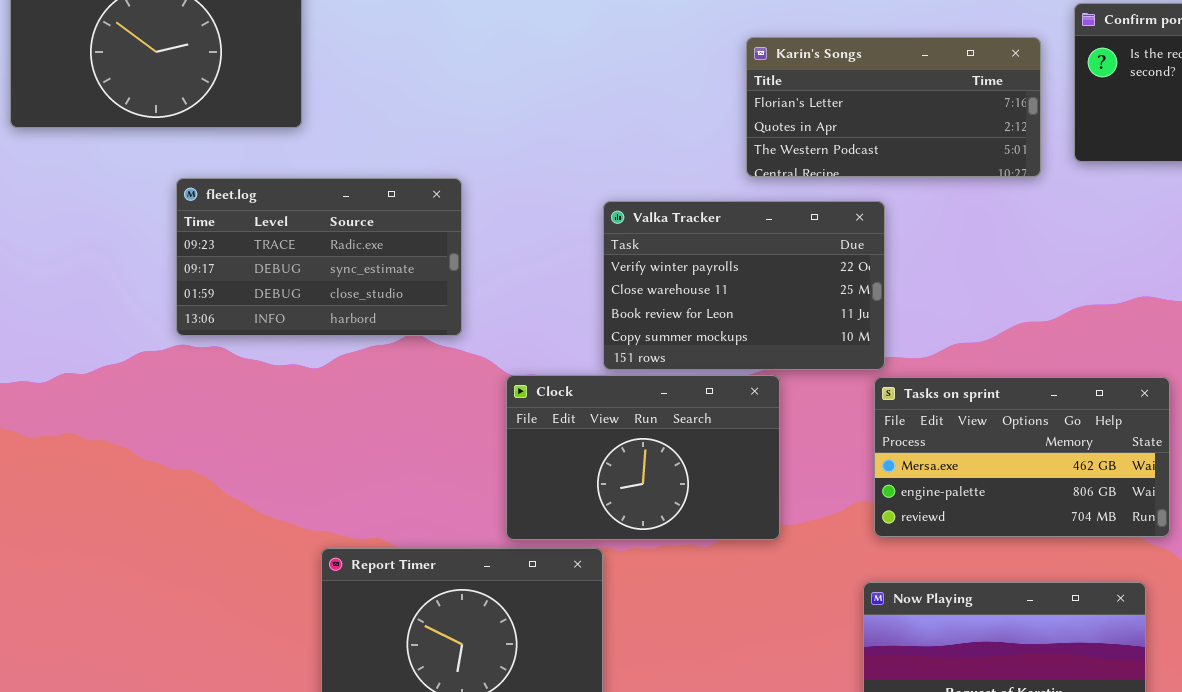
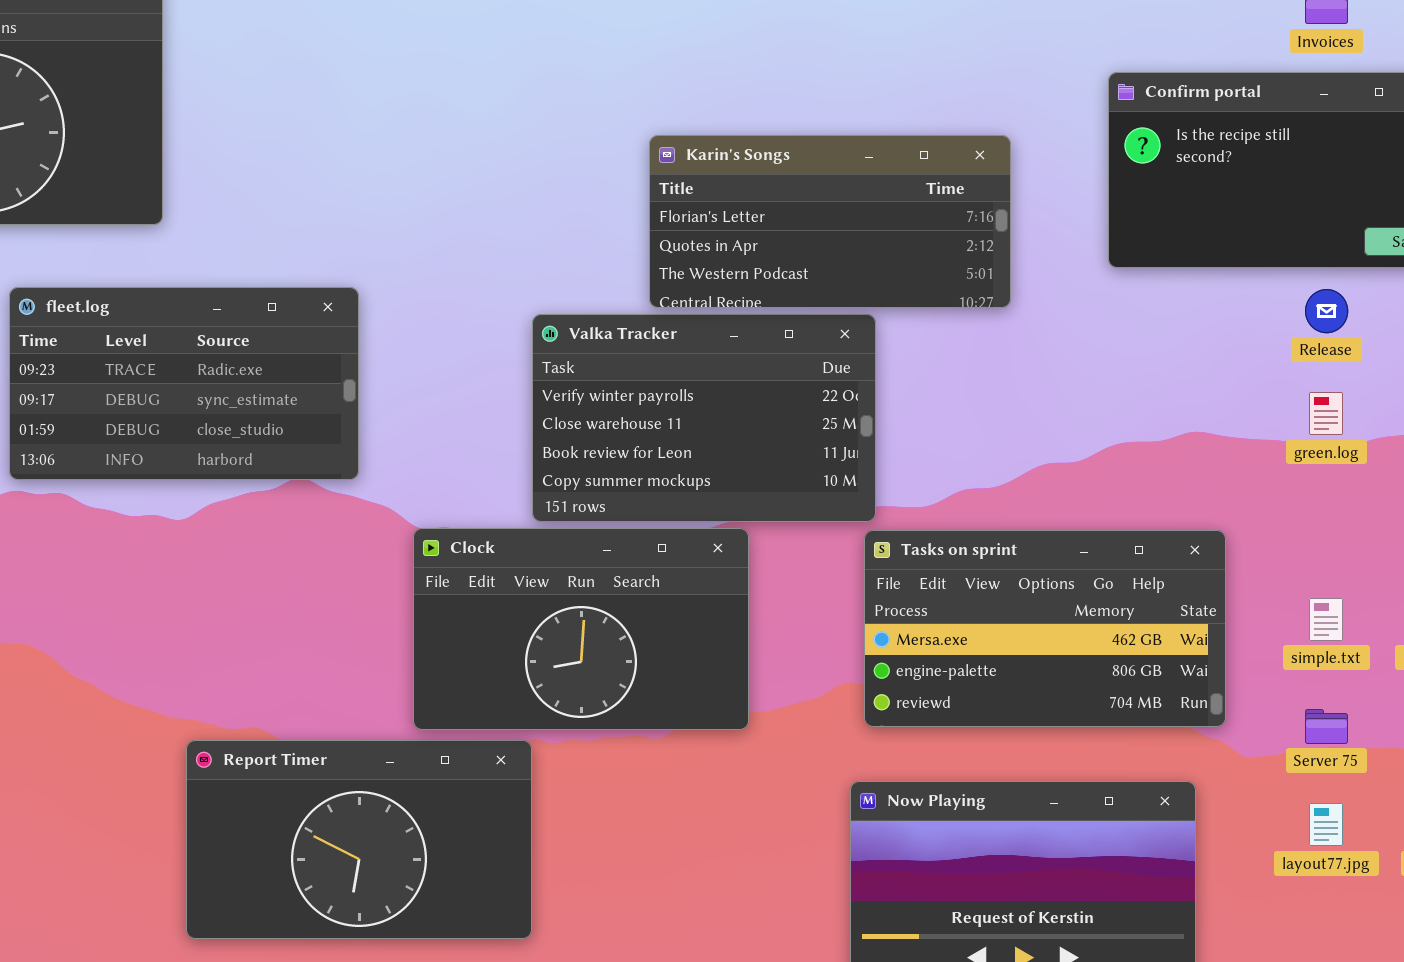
Karin's Songs: [746,37,1041,177] -> [649,135,1011,308], moved

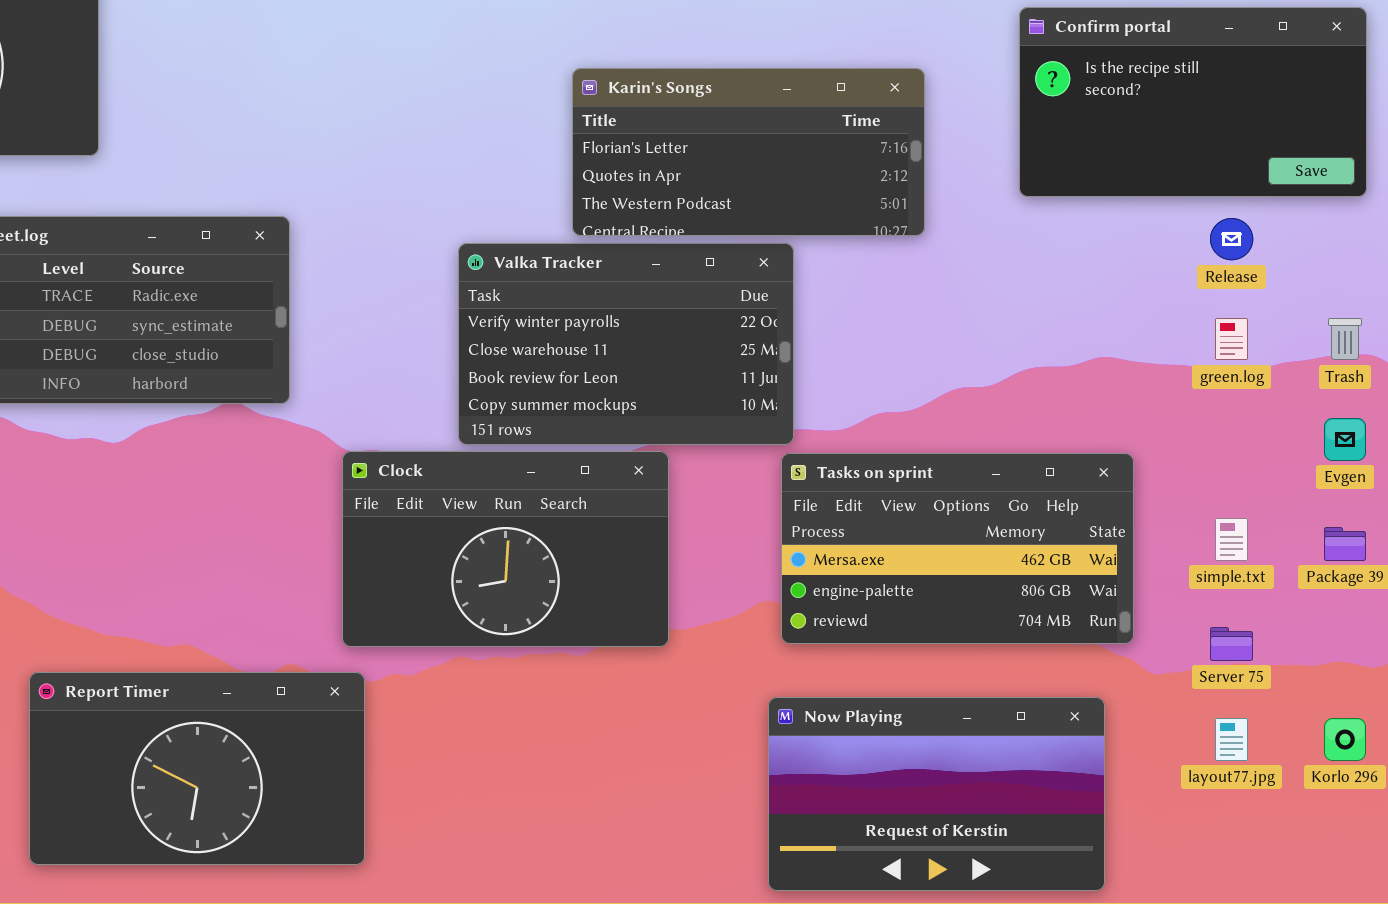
Report Timer: [186,740,532,939] -> [29,672,365,865], moved

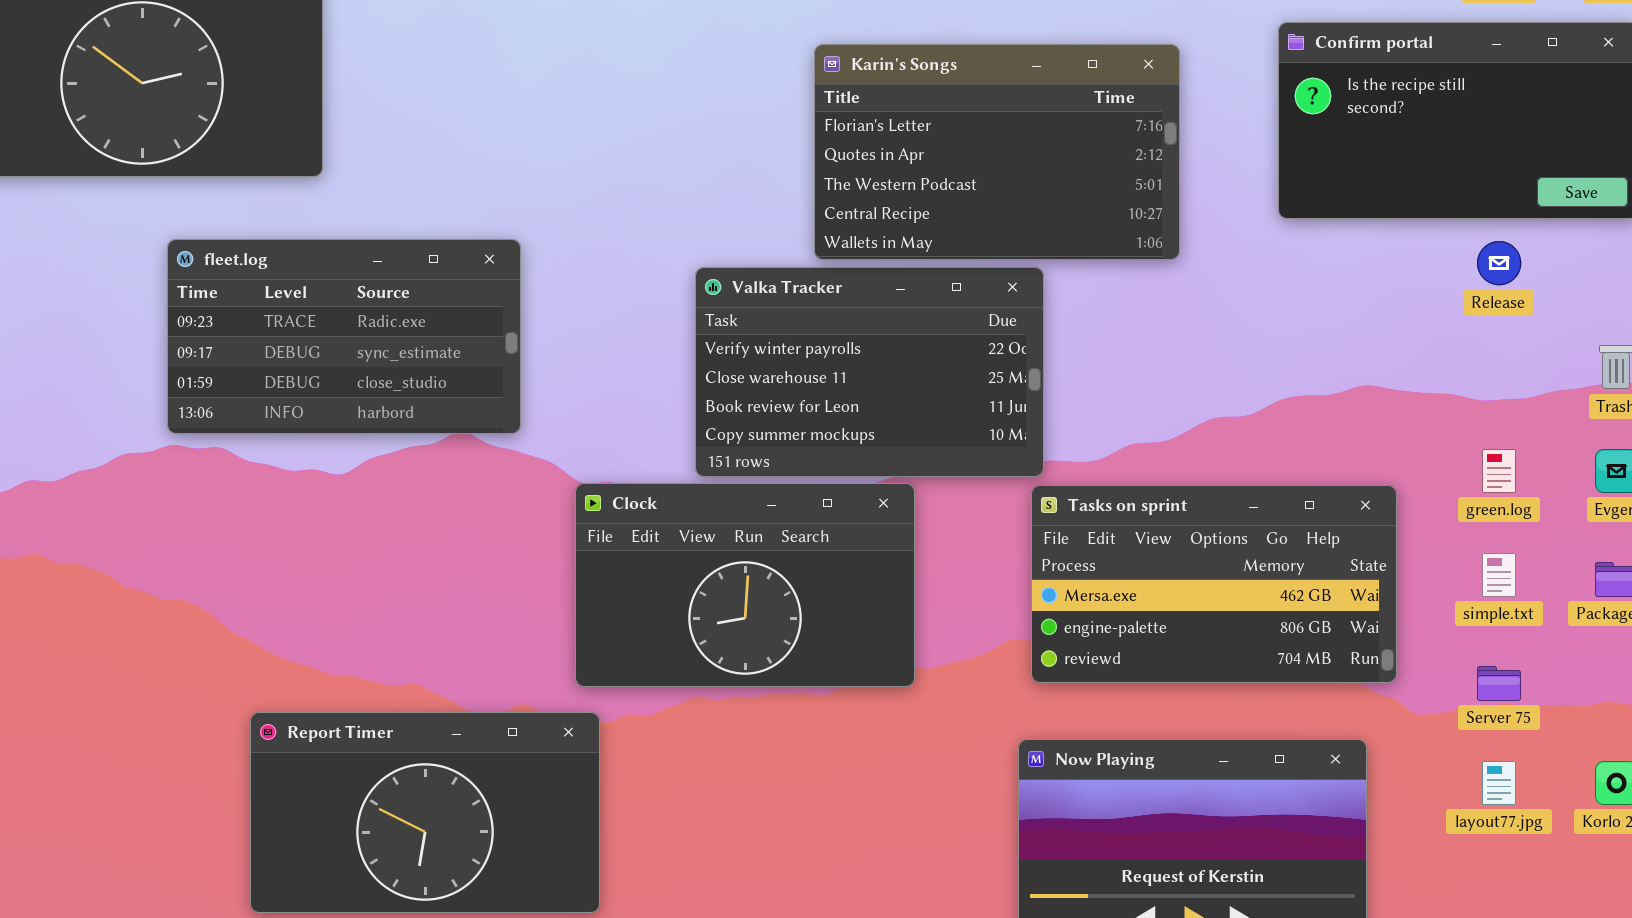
Karin's Songs: [572,68,925,236] -> [814,44,1180,260], resized
green.log: [1215,318,1248,360] -> [1482,449,1516,493], moved

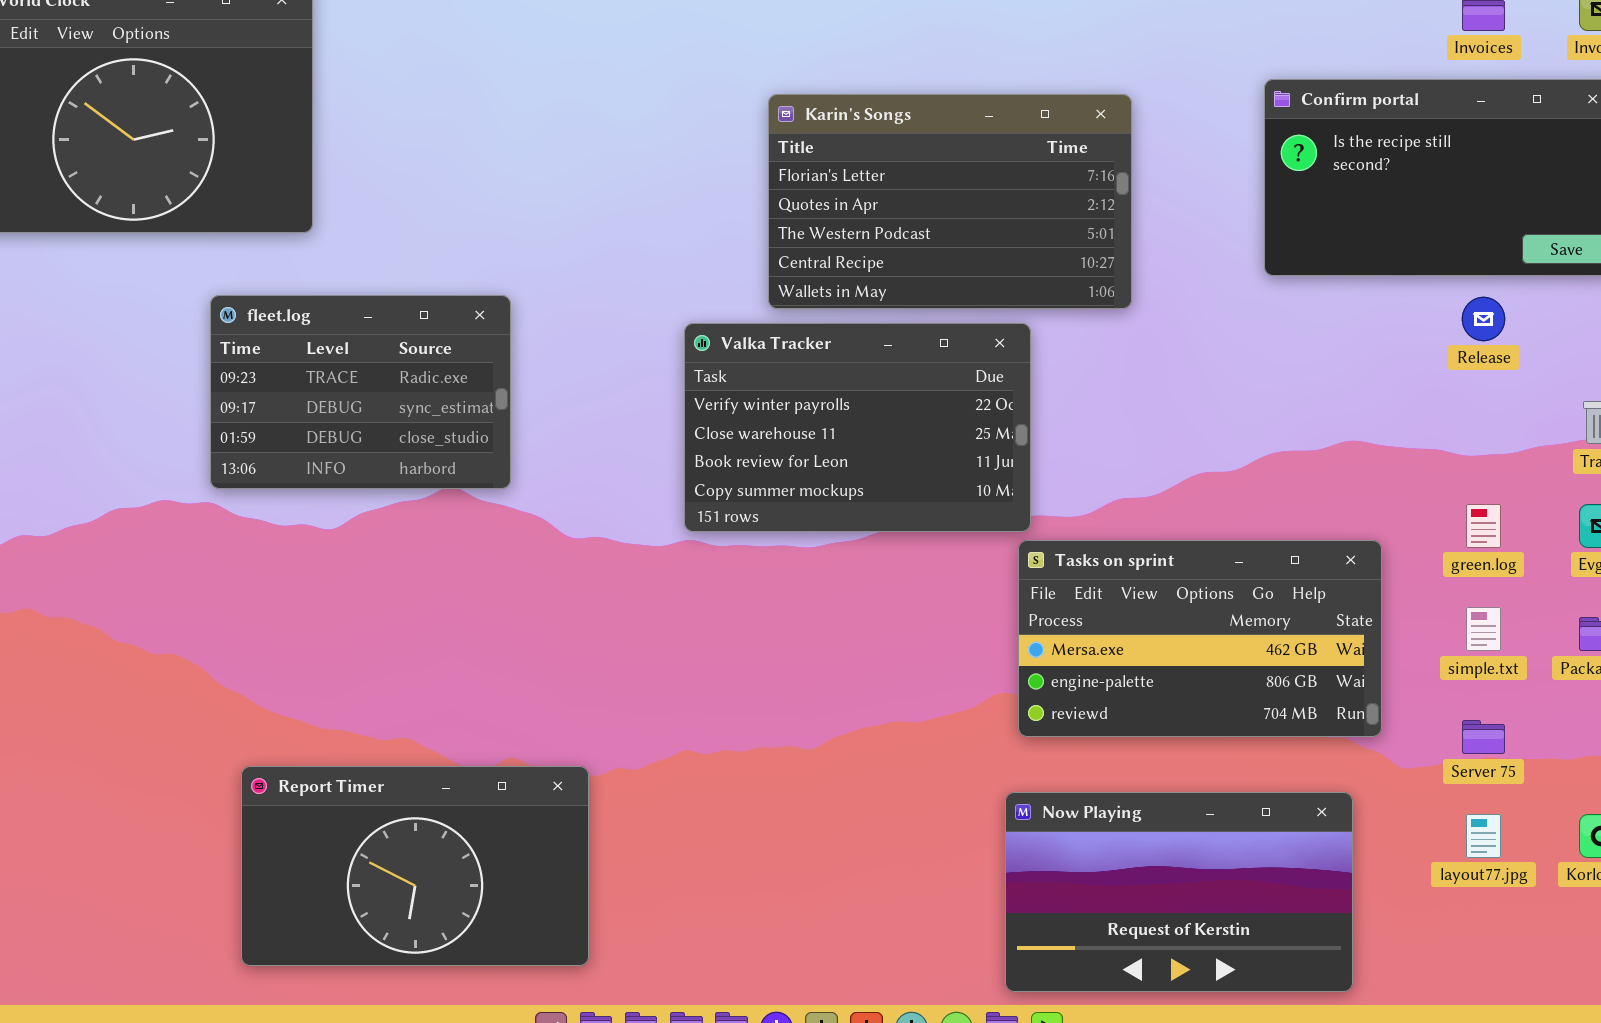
Karin's Songs: [814,44,1180,260] -> [768,94,1132,309], moved
fleet.log: [167,239,521,434] -> [210,295,511,489], resized
Clock: [575,483,915,687] -> none, closed

